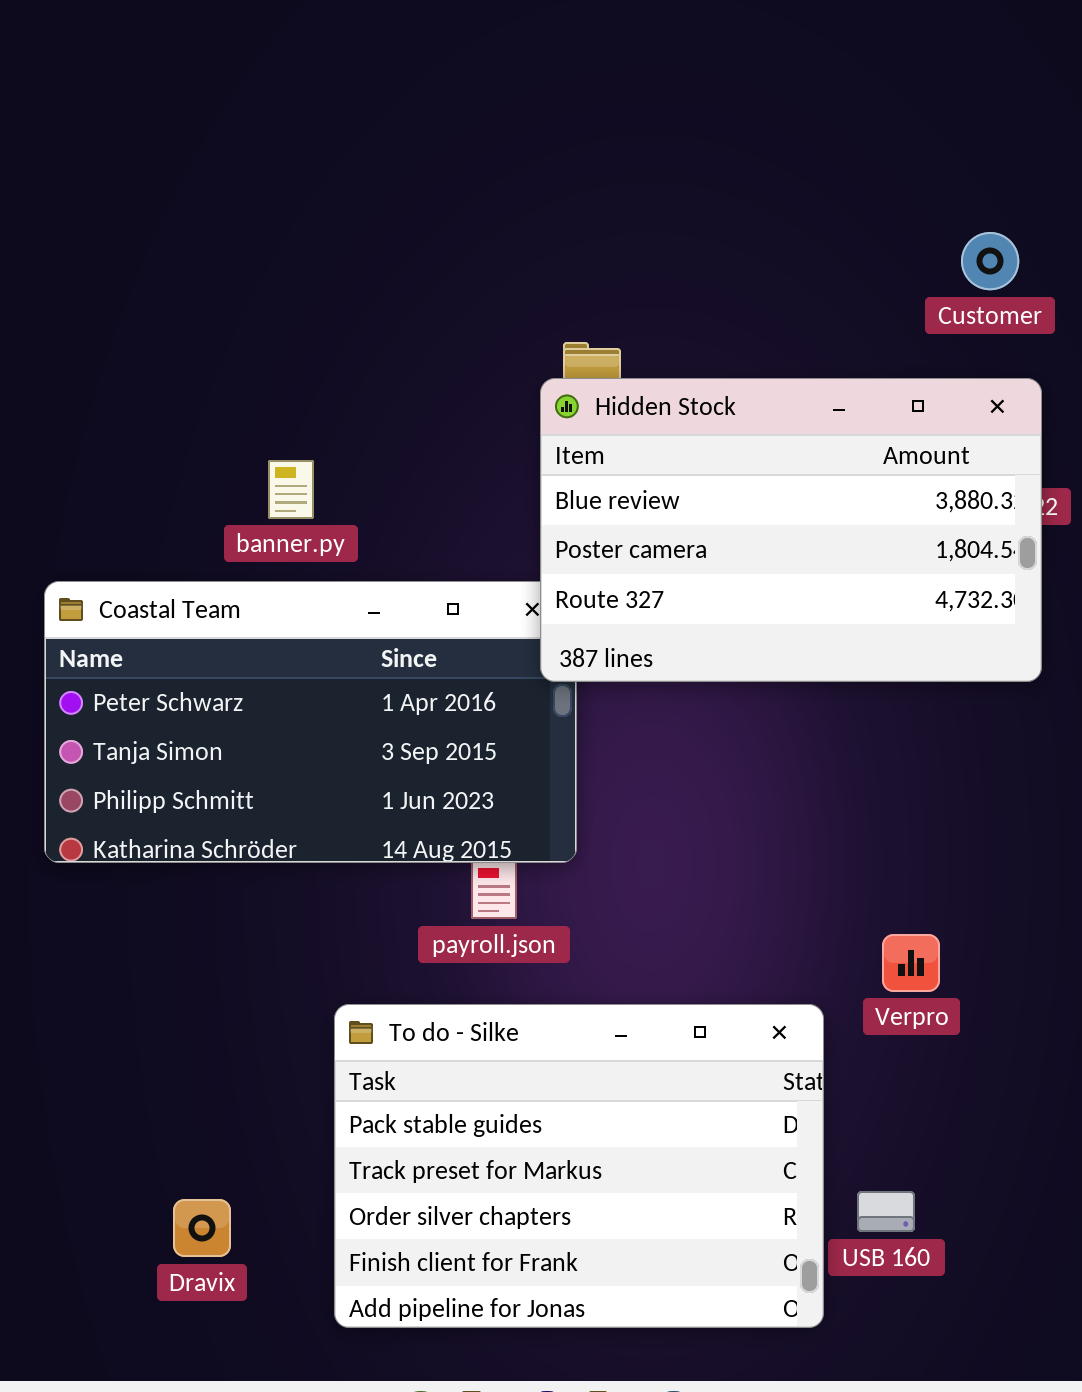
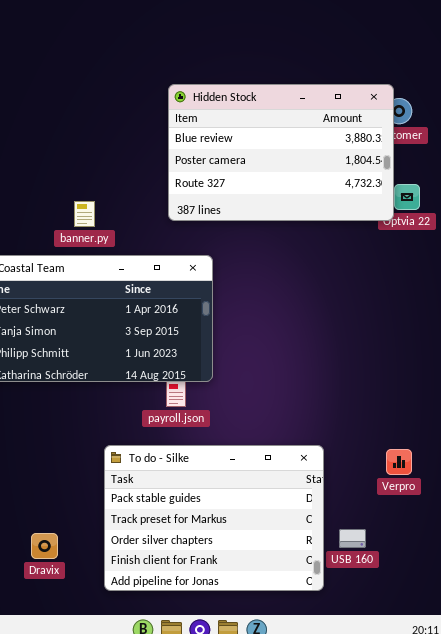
Hidden Stock: [540,378,1042,682] -> [168,84,394,221], moved
Verpro: [882,934,940,992] -> [386,449,412,475], moved

